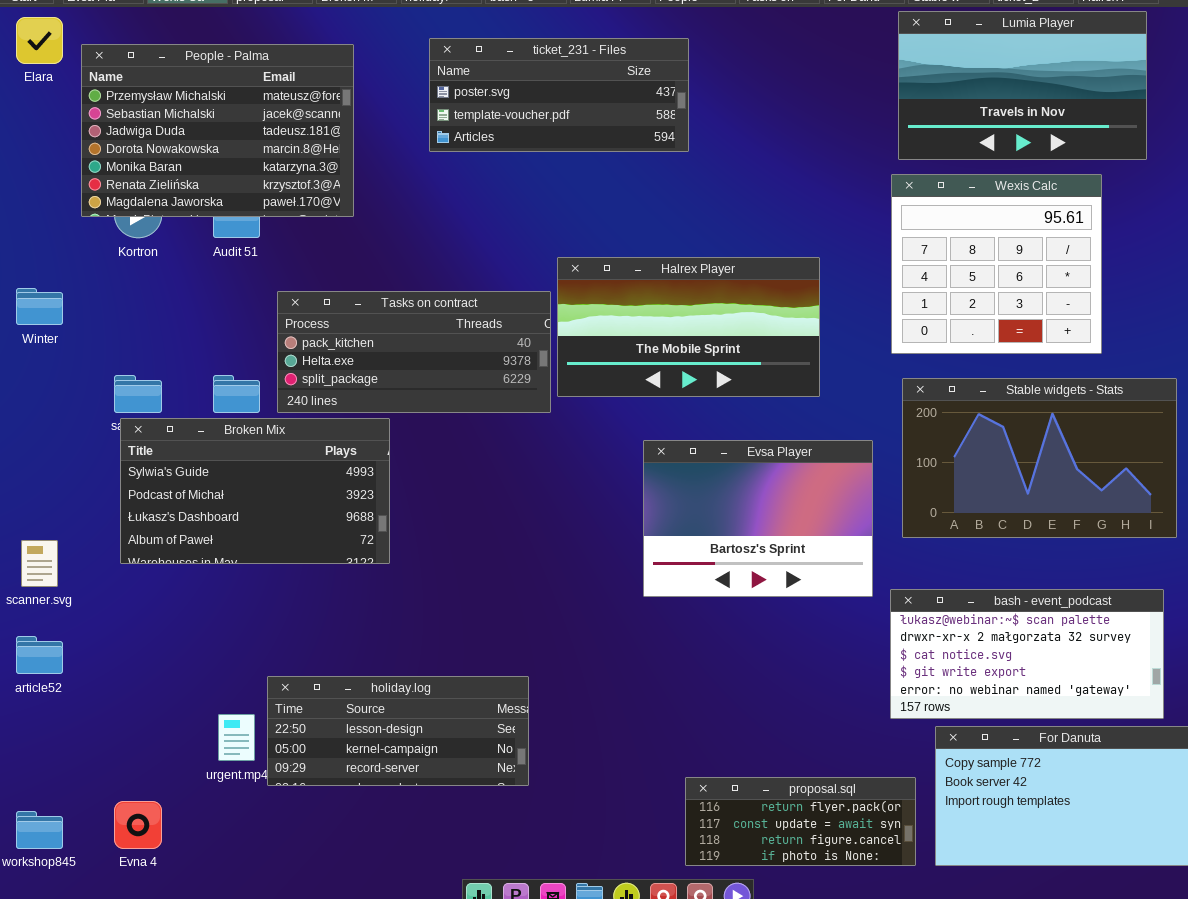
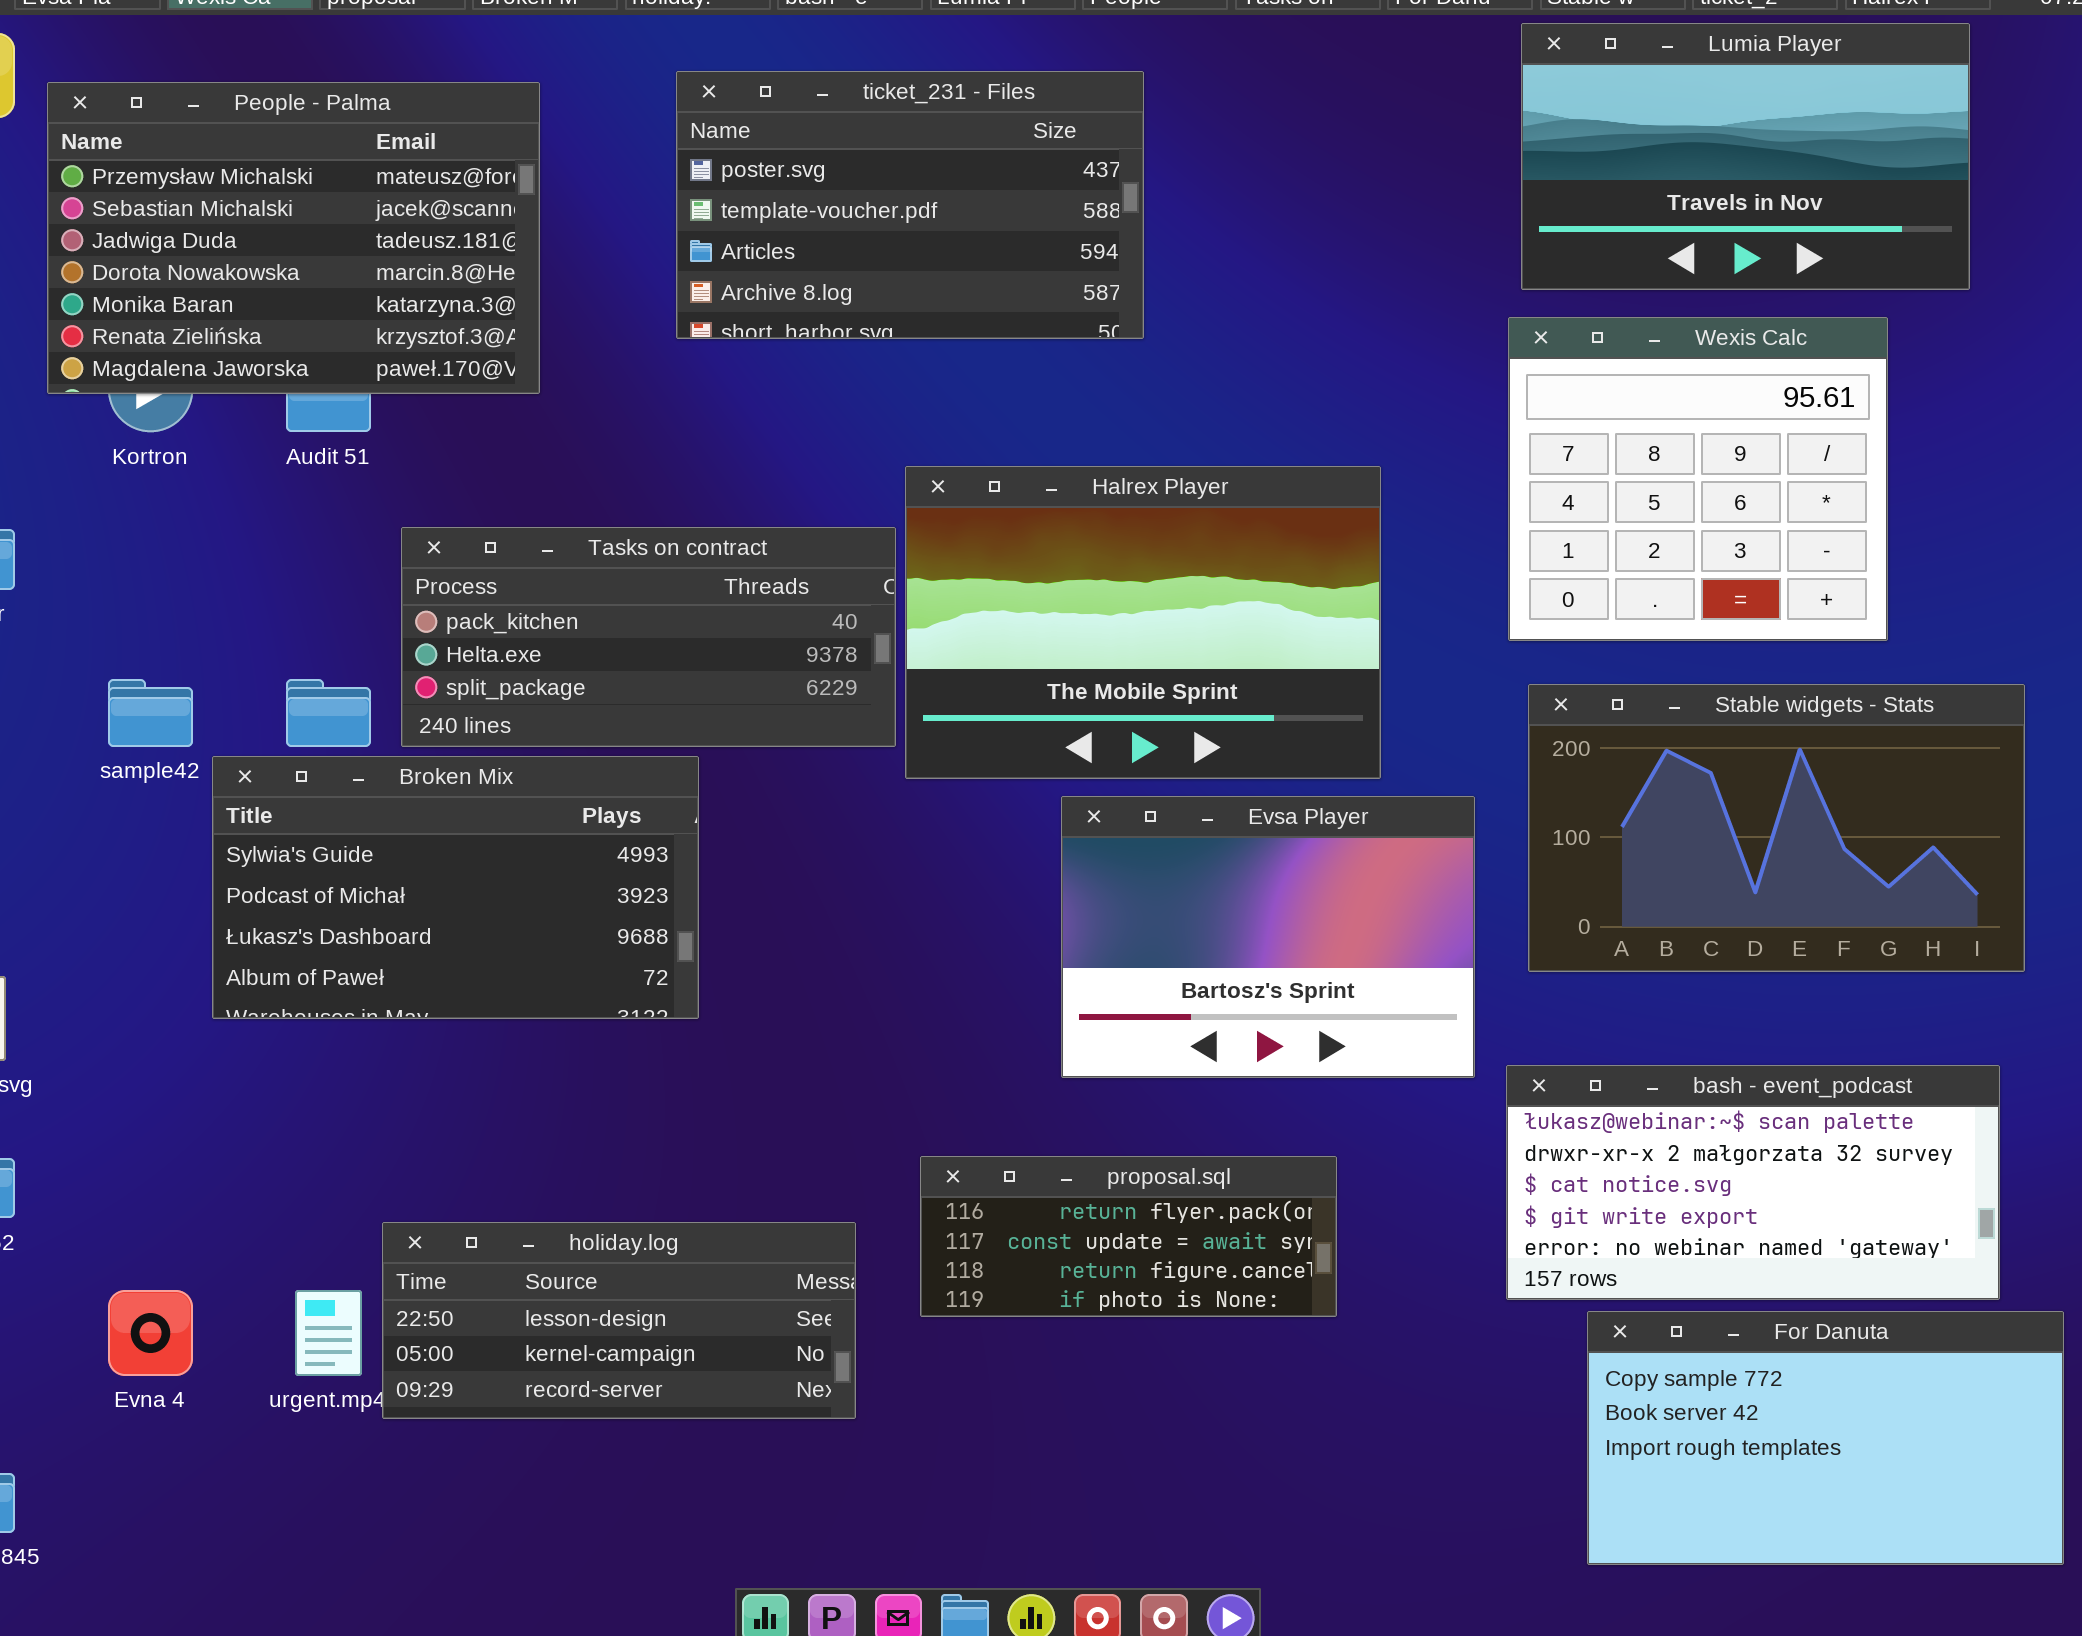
ticket_231 - Files: [429,38,689,152] -> [676,71,1144,339], resized
Halrex Player: [557,257,820,397] -> [905,466,1381,779], resized
Broken Mix: [120,418,390,564] -> [212,756,699,1019], moved
proposal.sql: [685,777,916,866] -> [920,1156,1337,1317], moved
Evna 4: [114,801,162,849] -> [108,1290,193,1376], moved

